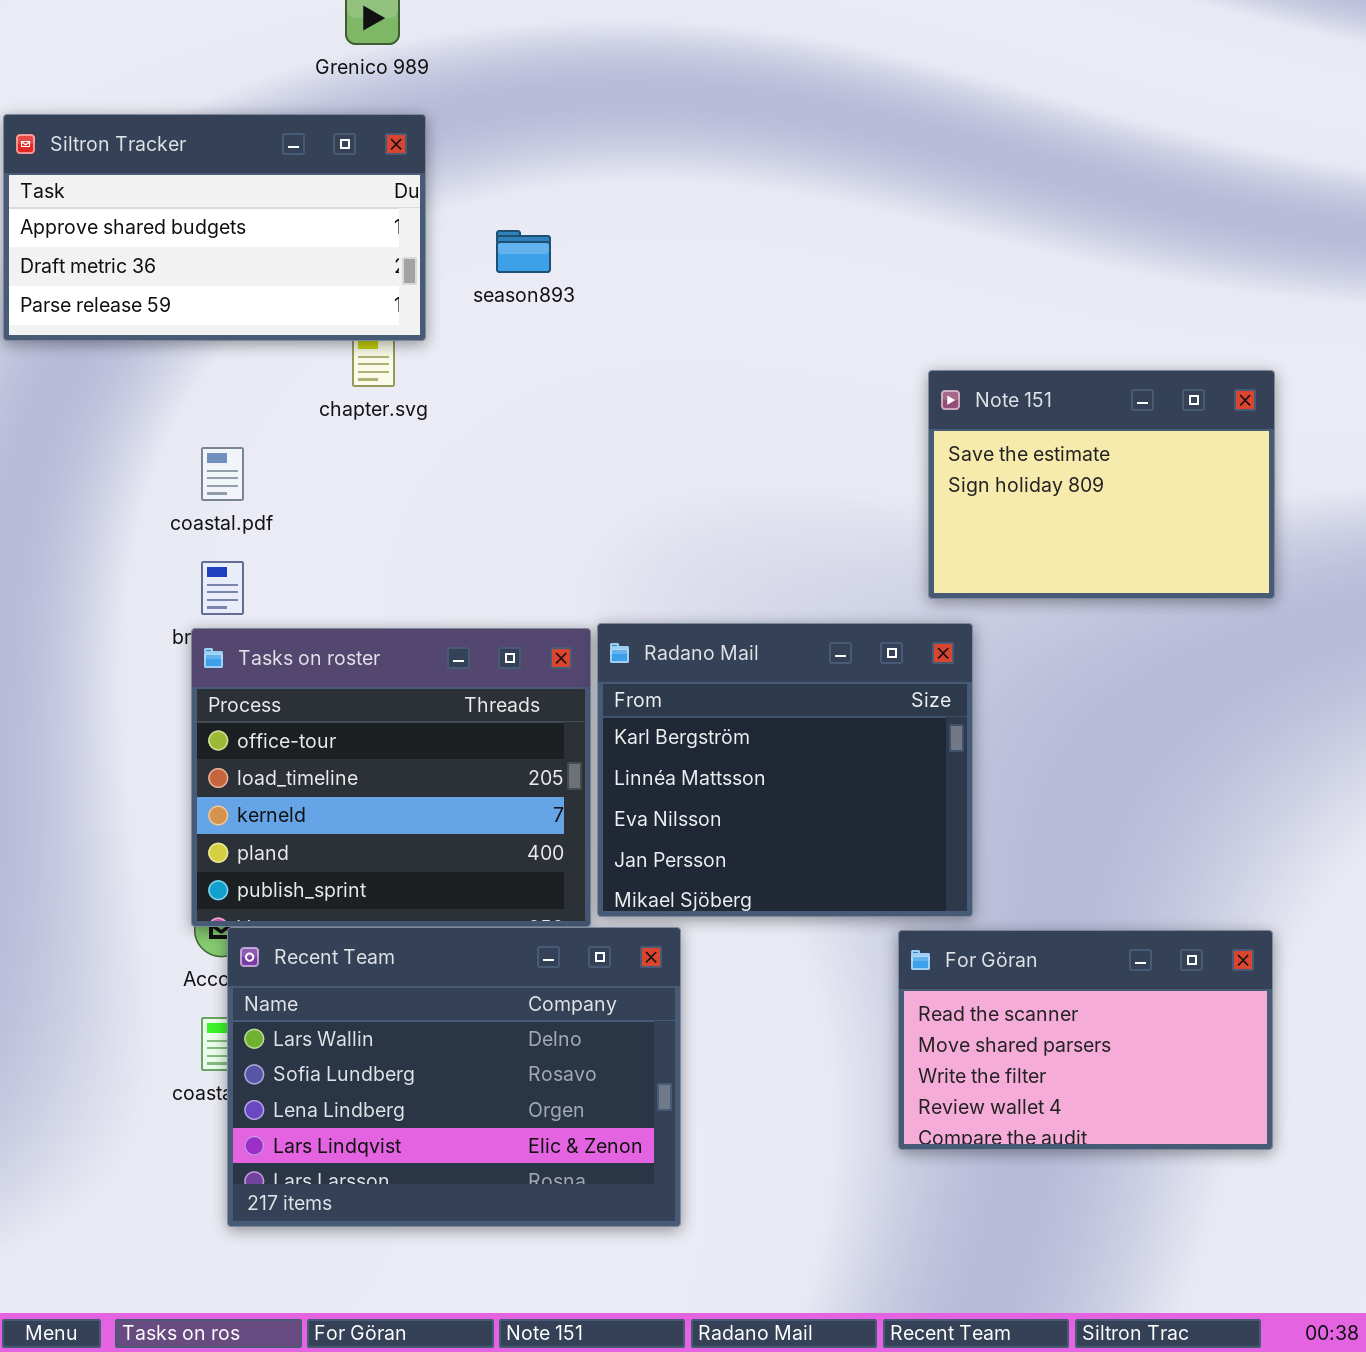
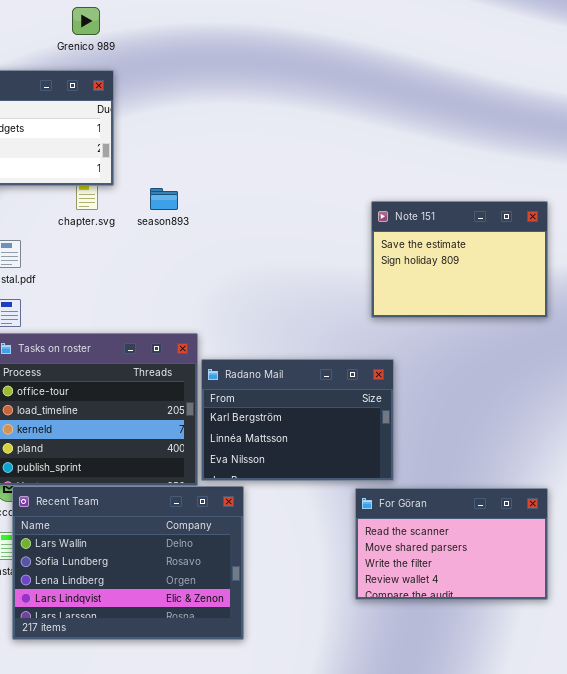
season893: [496,230,551,273] -> [150,188,178,210], moved
Radano Mail: [597,623,973,917] -> [201,359,394,481], resized

